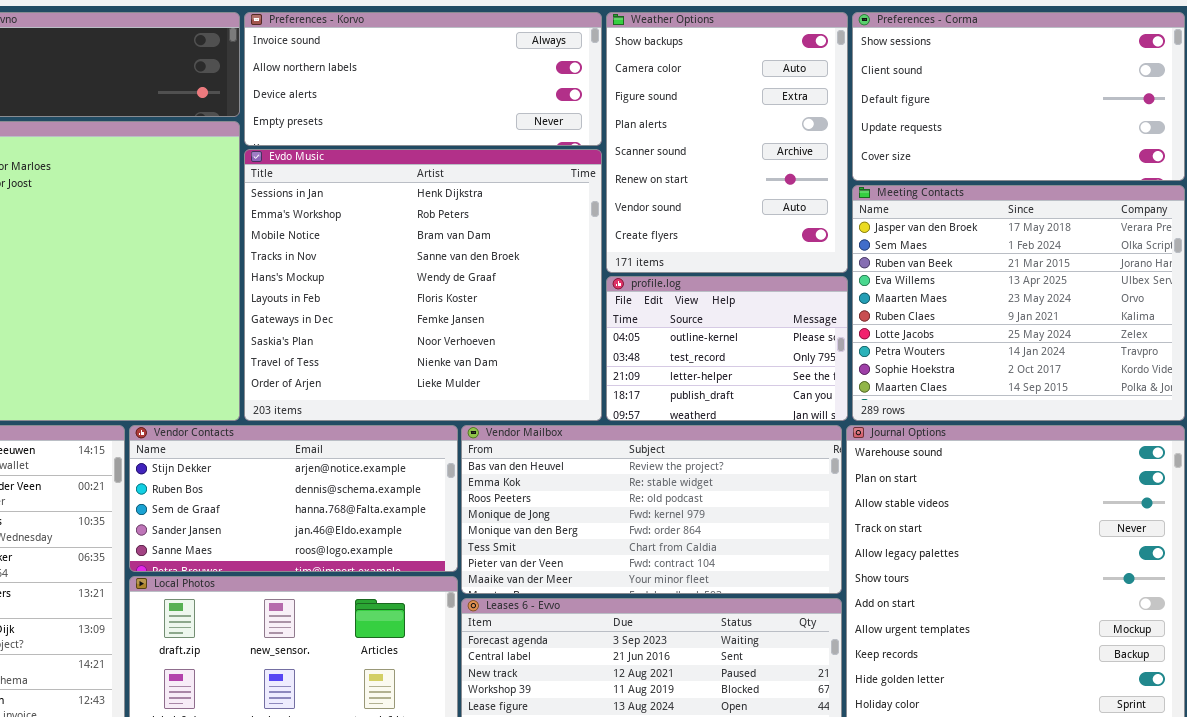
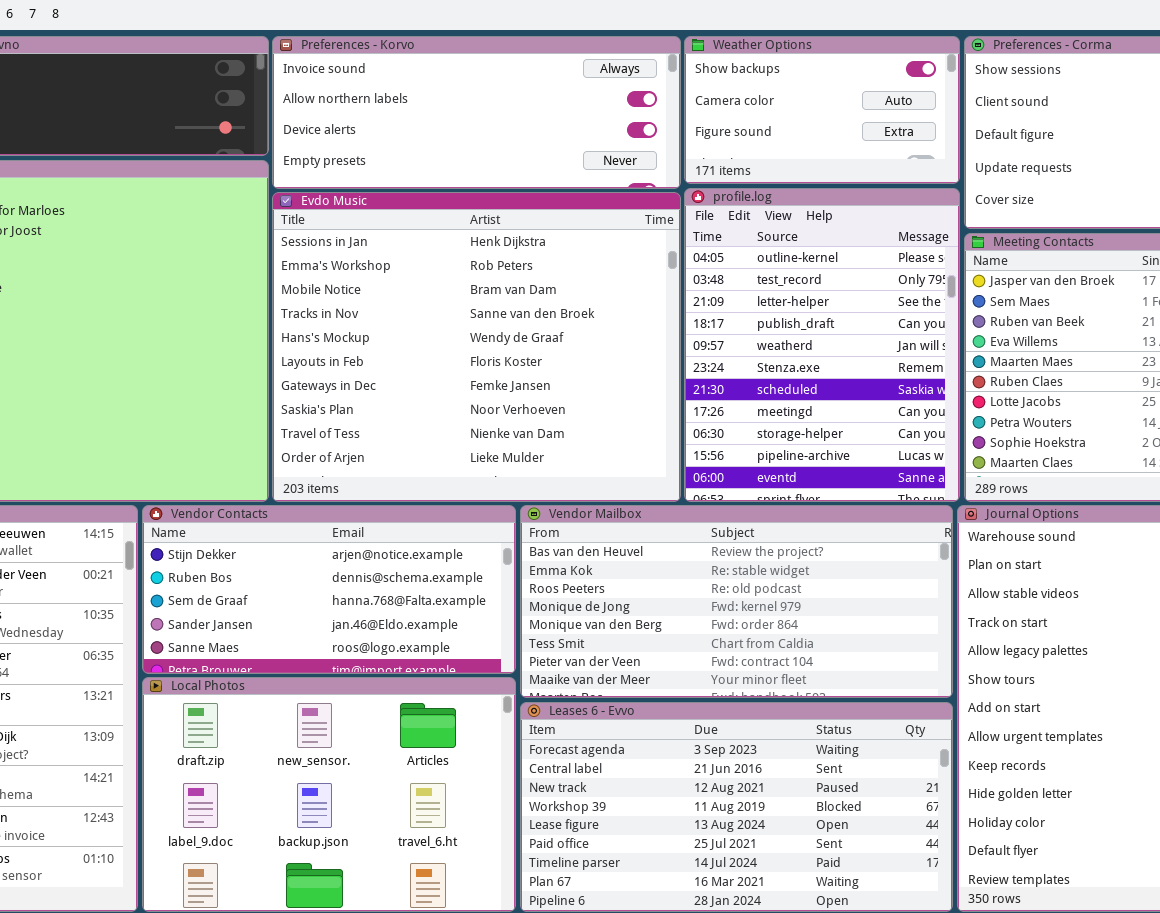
Weather Options: [606,12,848,273] -> [684,36,960,184], resized
profile.log: [606,276,848,421] -> [684,188,960,502], resized

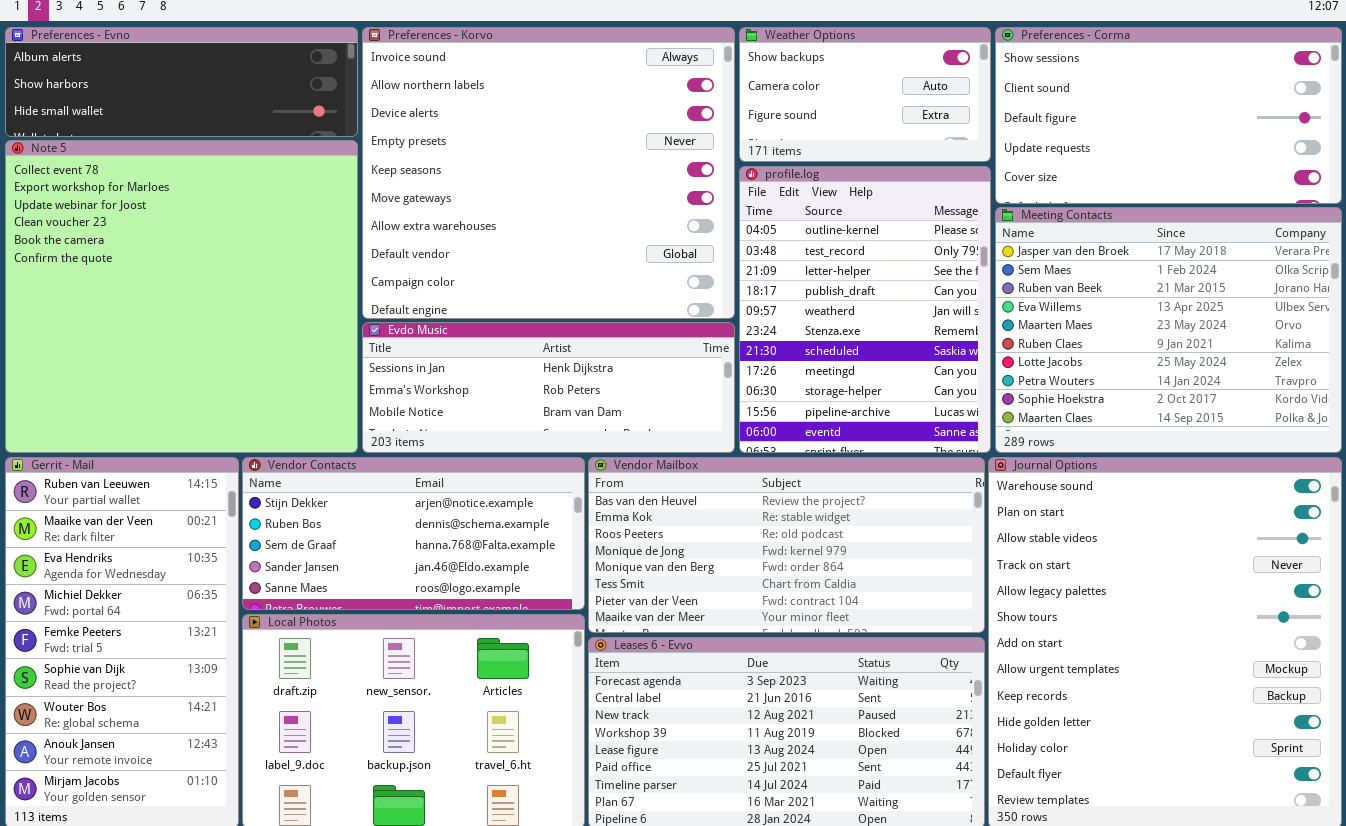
Preferences - Korvo: [272,36,681,189] -> [362,27,735,319], resized
Evdo Music: [272,192,681,502] -> [362,322,735,453], resized

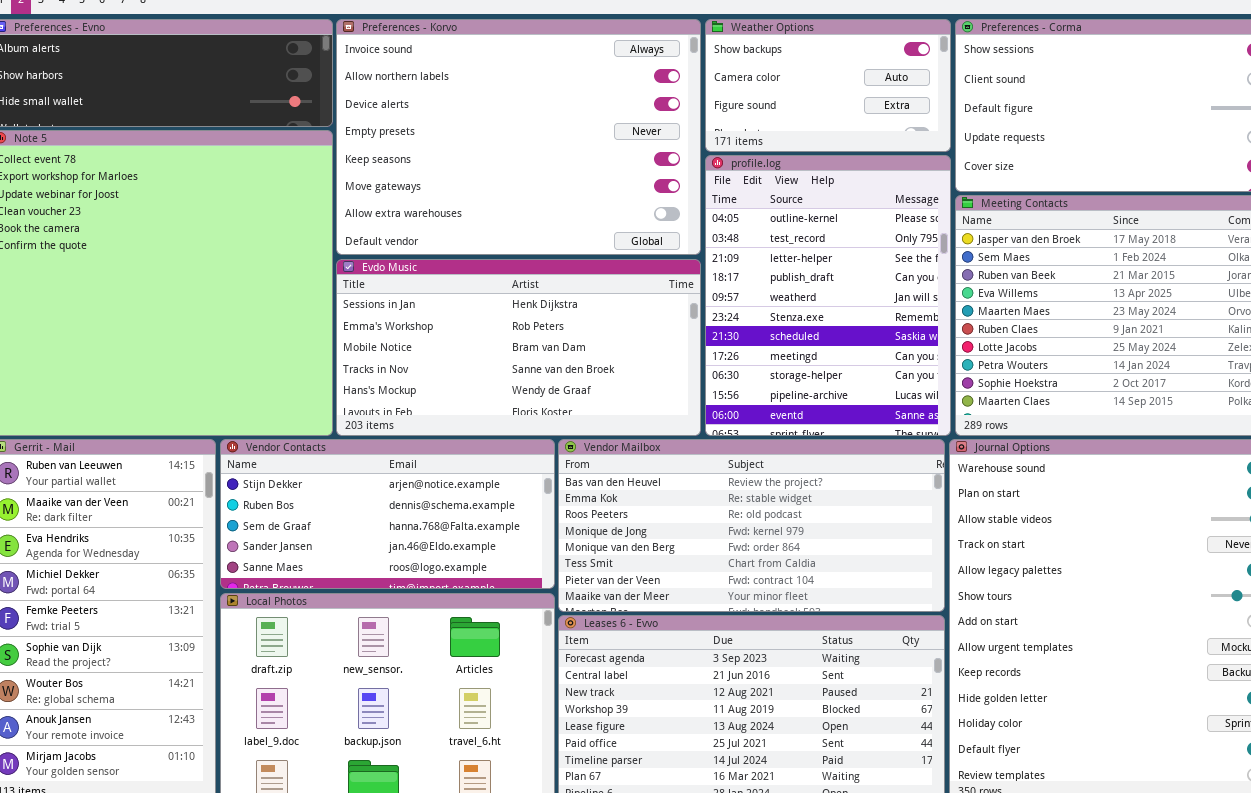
Preferences - Korvo: [362,27,735,319] -> [336,19,701,255], resized
Evdo Music: [362,322,735,453] -> [336,259,701,436], resized

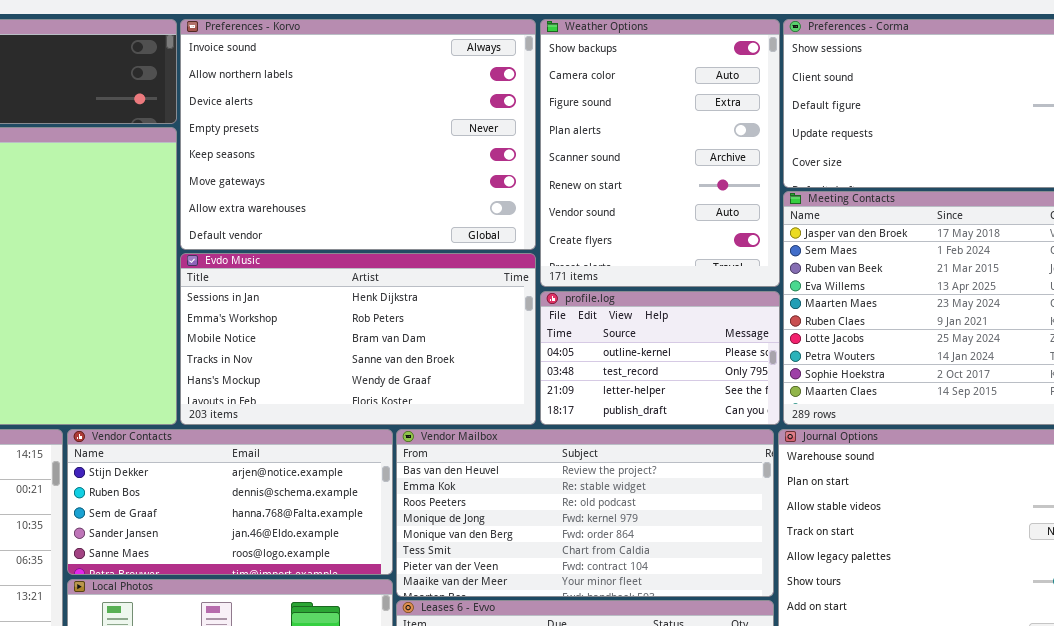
Weather Options: [705,19,951,152] -> [540,19,780,287], resized
profile.log: [705,155,951,436] -> [540,291,780,425], resized

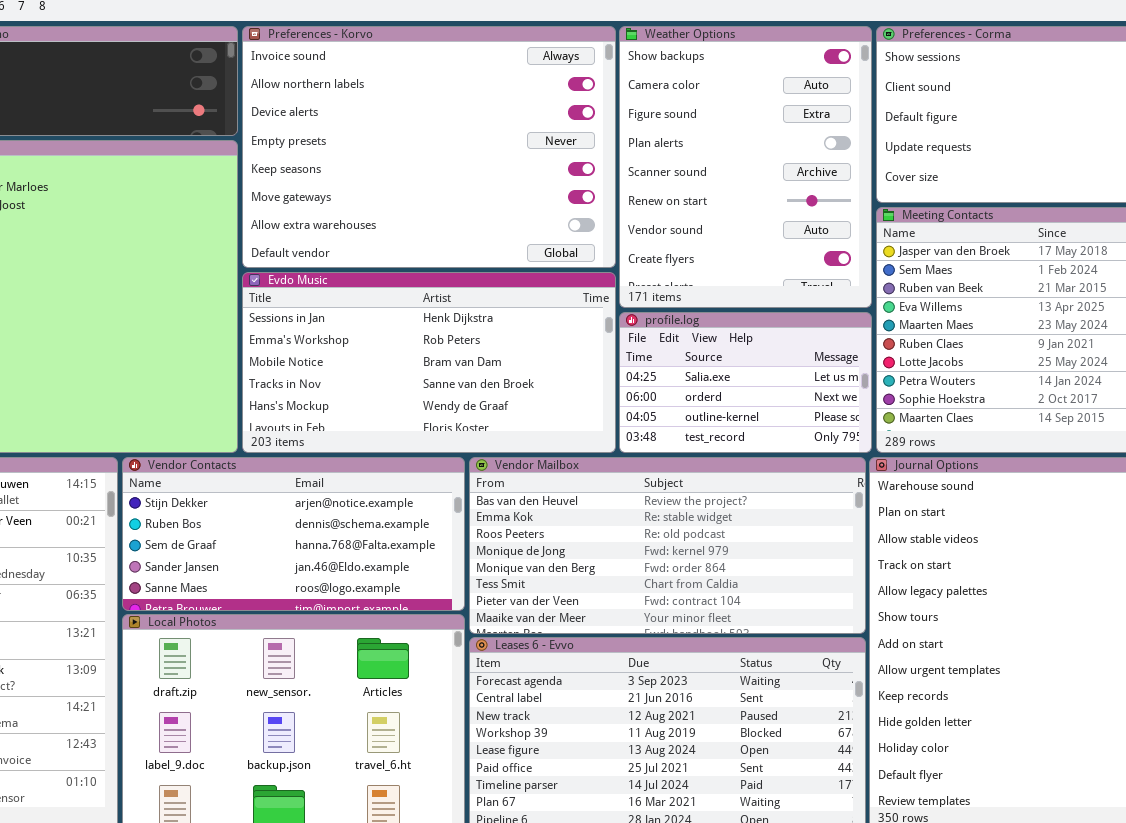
profile.log: [540,291,780,425] -> [619,312,872,453], scrolled up 2 rows

